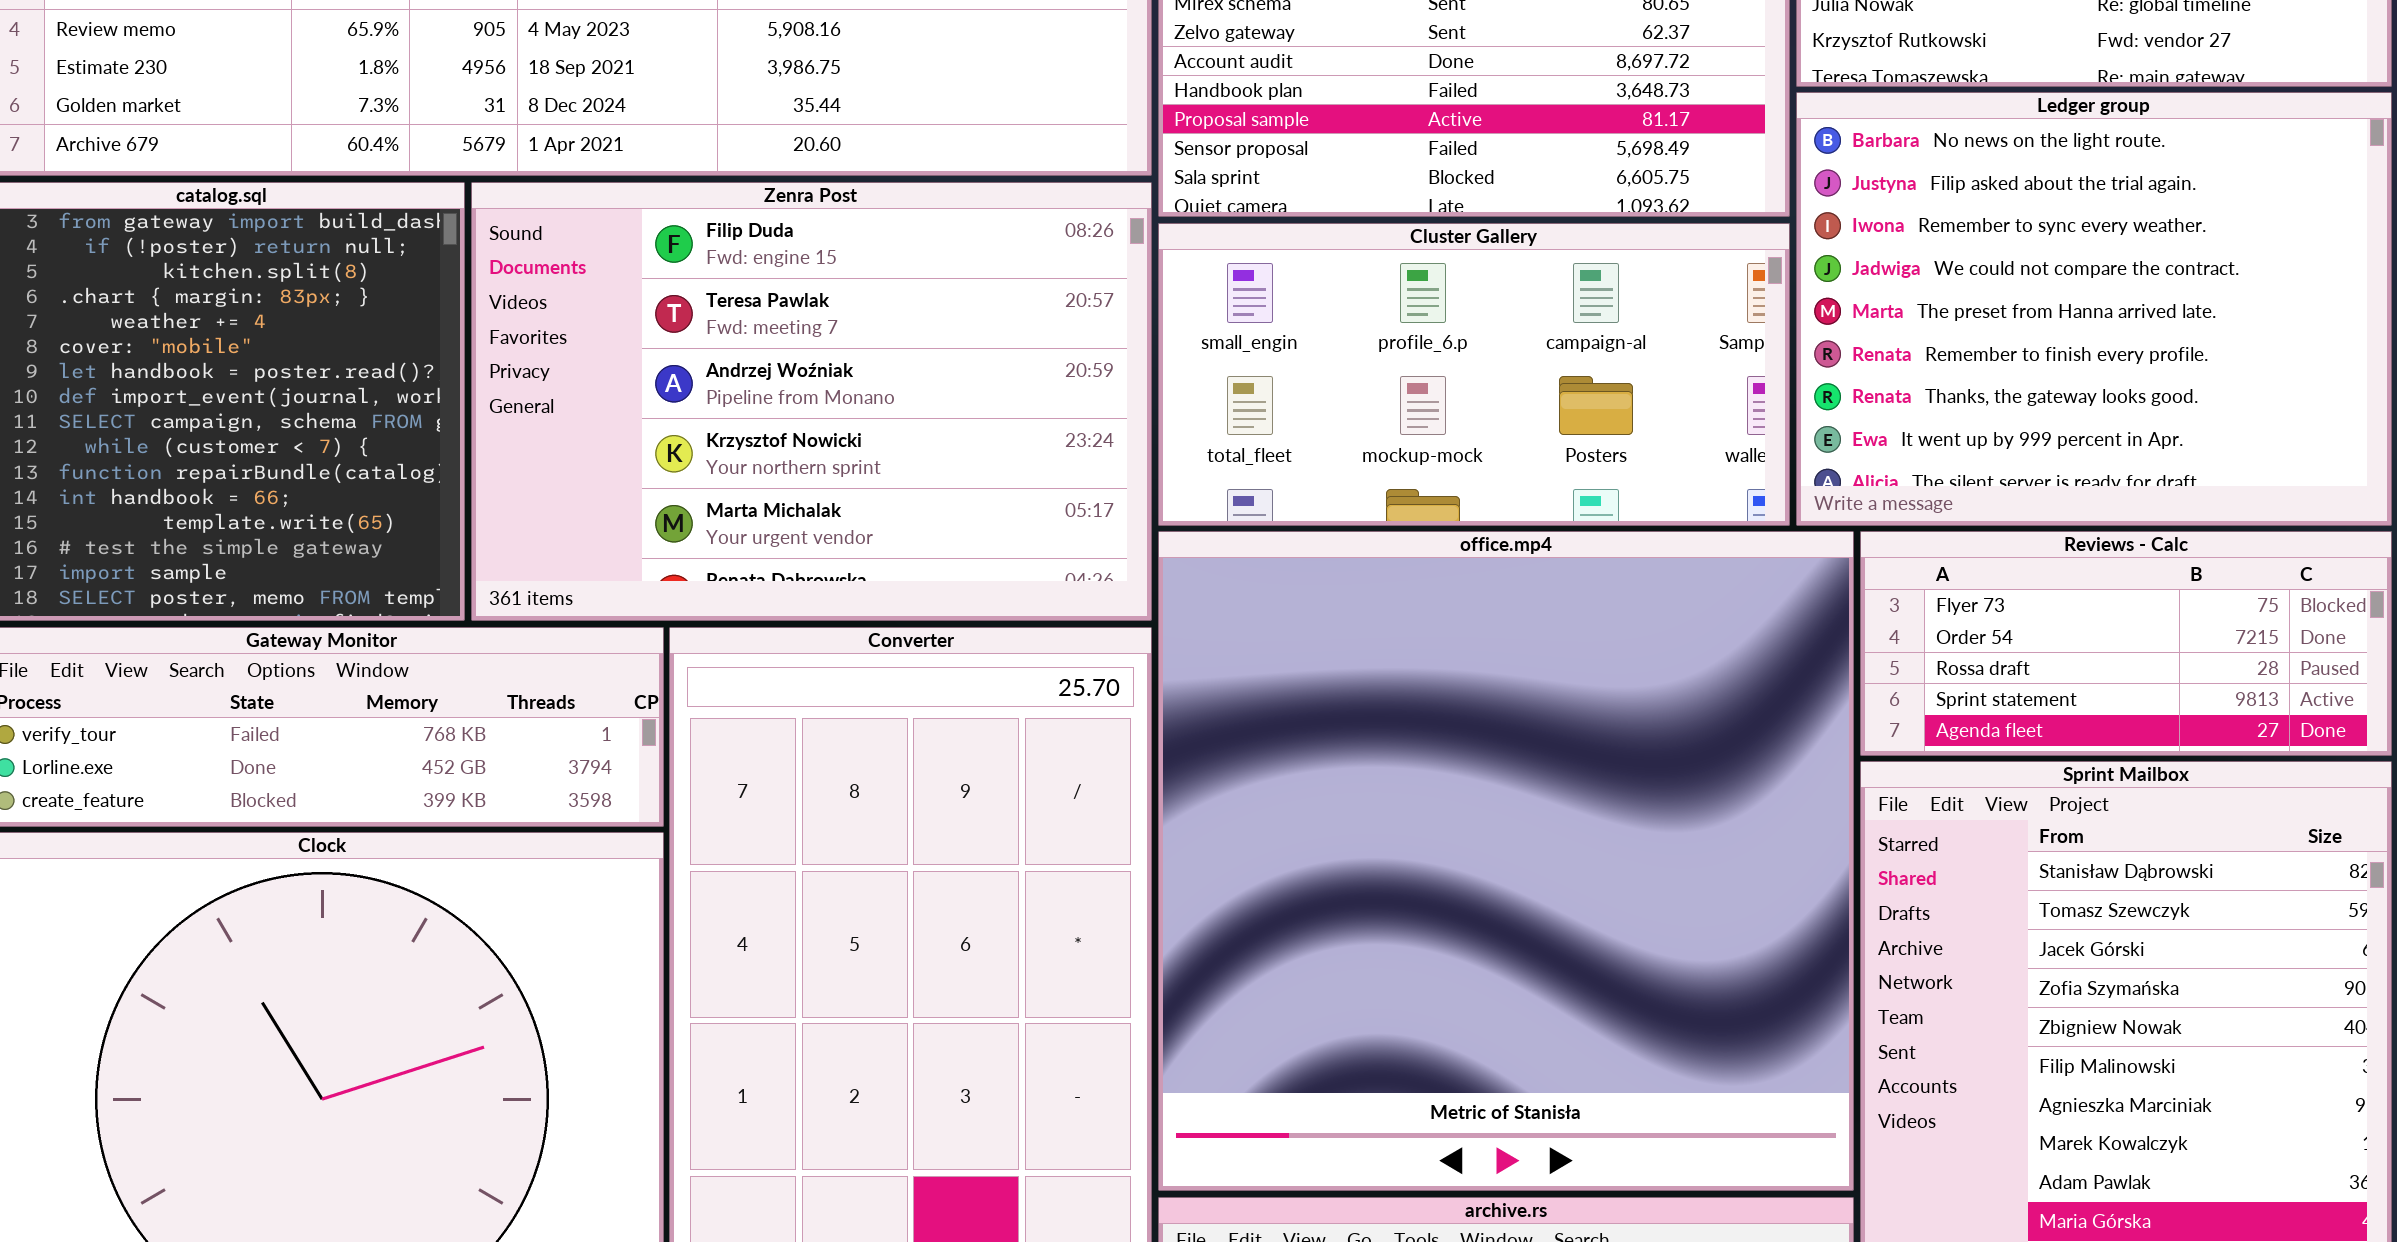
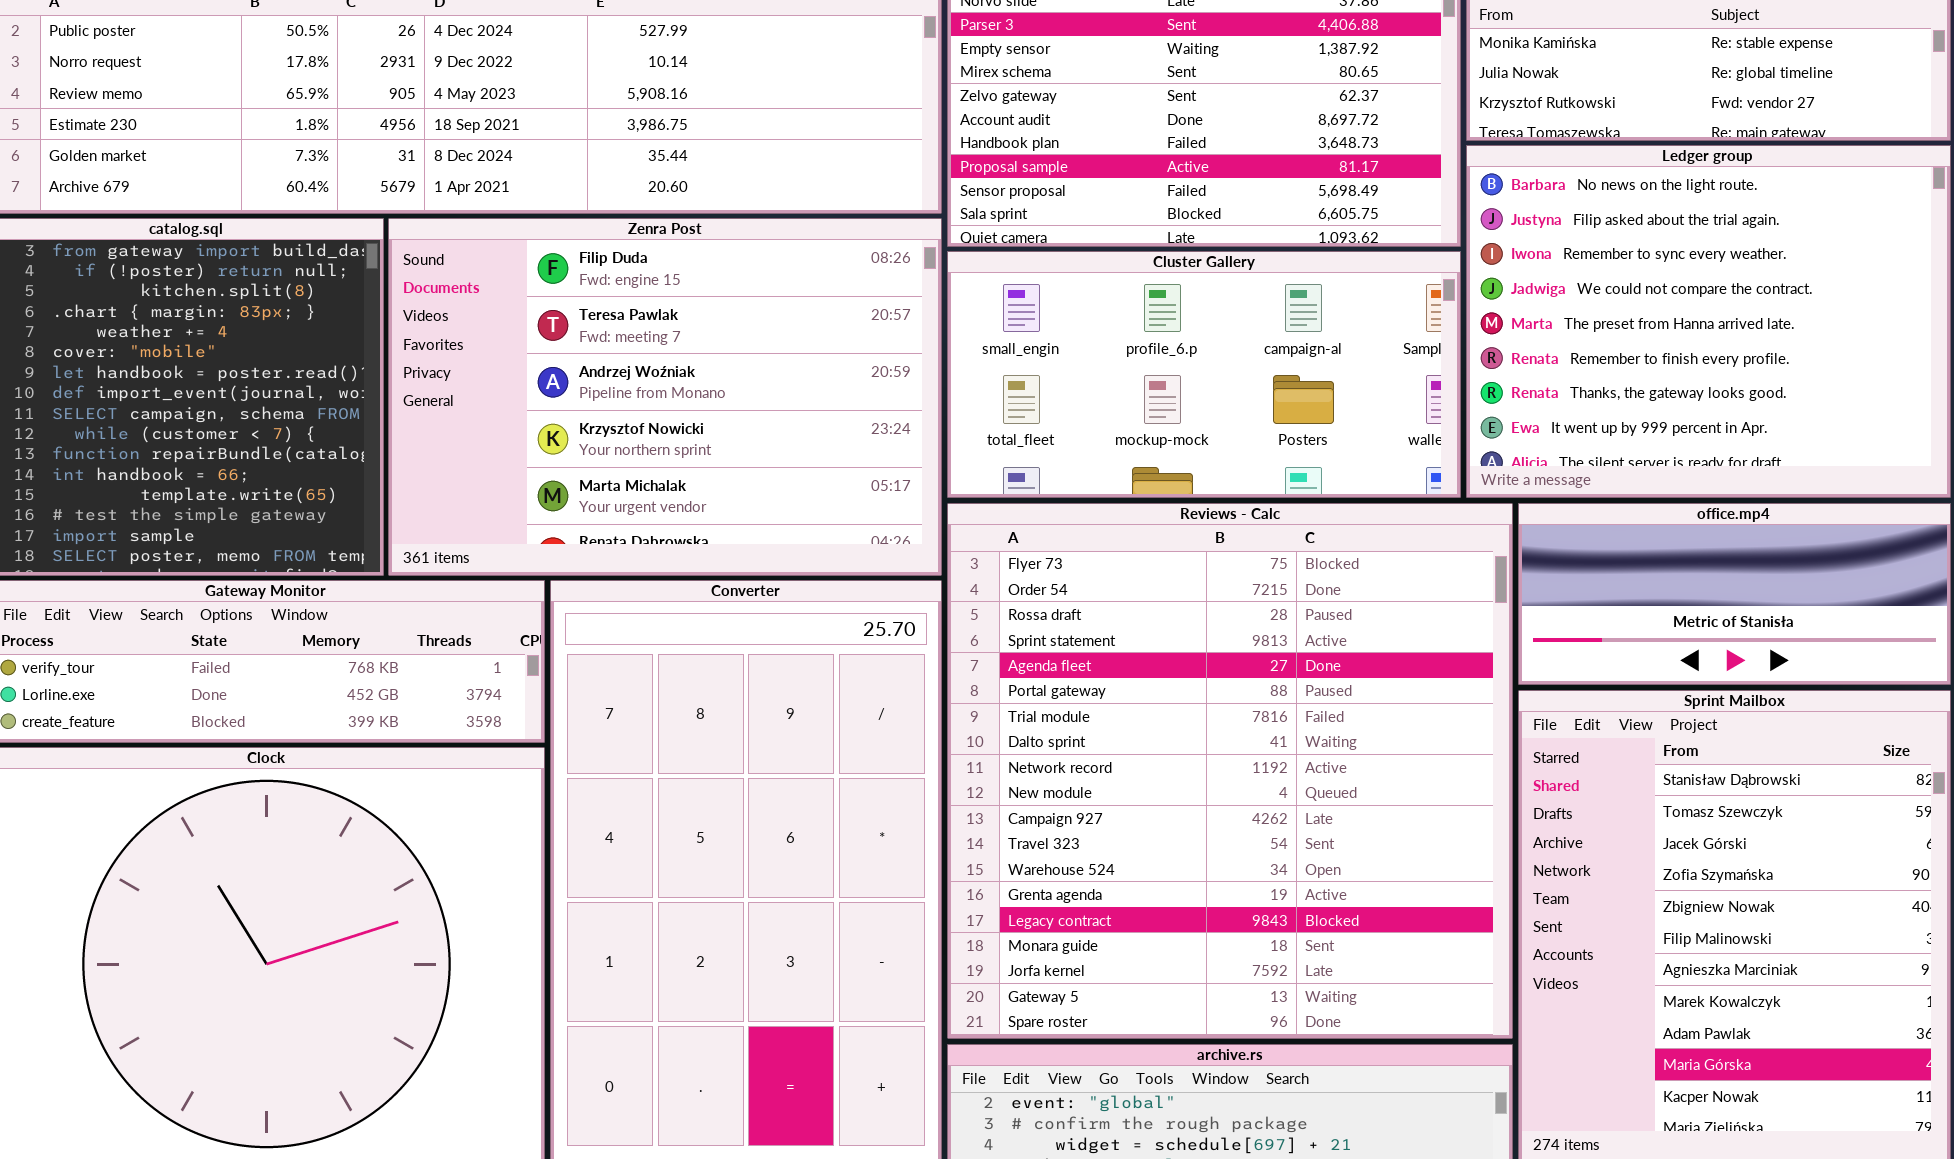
office.mp4: [1158,531,1854,1191] -> [1518,503,1951,685], moved, resized
Reviews - Calc: [1860,531,2392,756] -> [947,503,1513,1039], moved, resized

